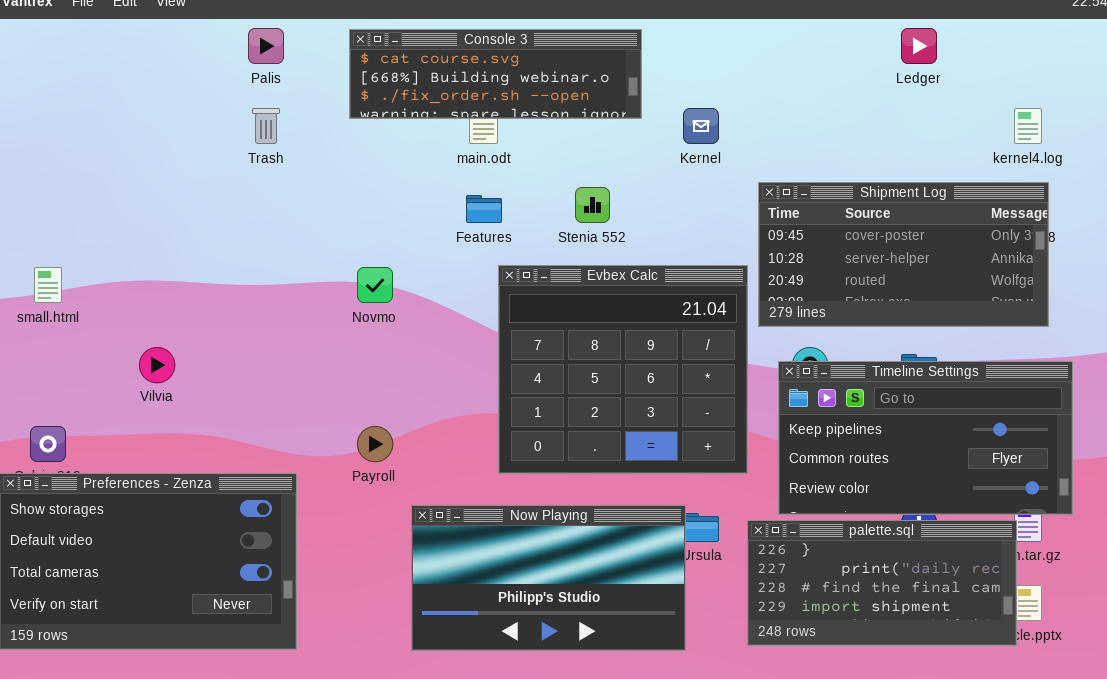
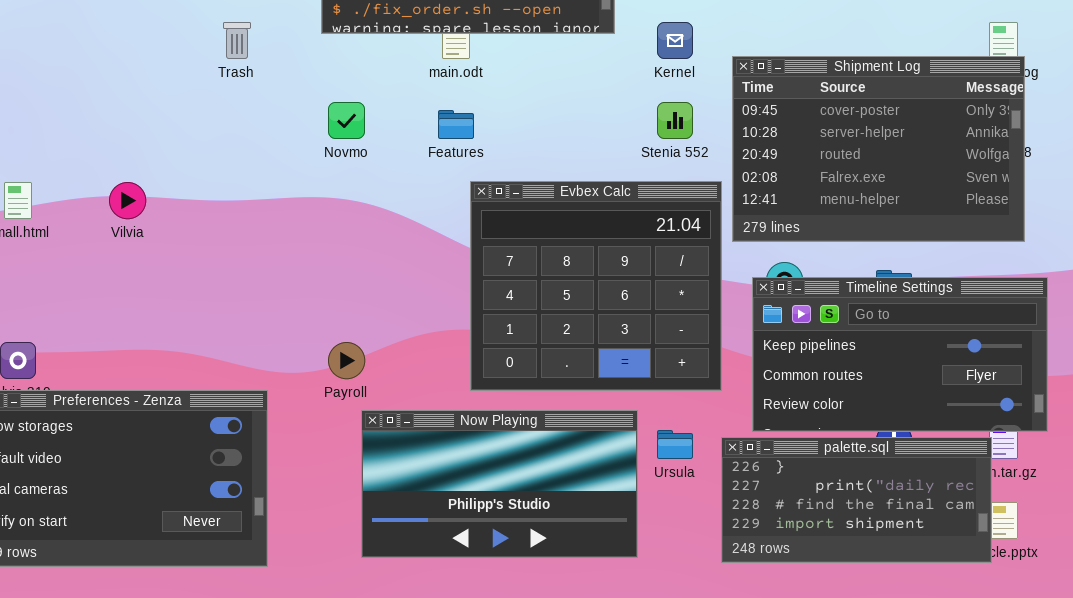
Shipment Log: [758,182,1049,327] -> [732,56,1025,242], resized
Stenia 552: [575,187,610,223] -> [657,102,693,139], moved
Novmo: [357,267,393,303] -> [328,102,365,139], moved
Vilvia: [139,347,175,383] -> [109,182,146,219], moved
Now Playing: [411,505,686,651] -> [361,410,638,558], moved

